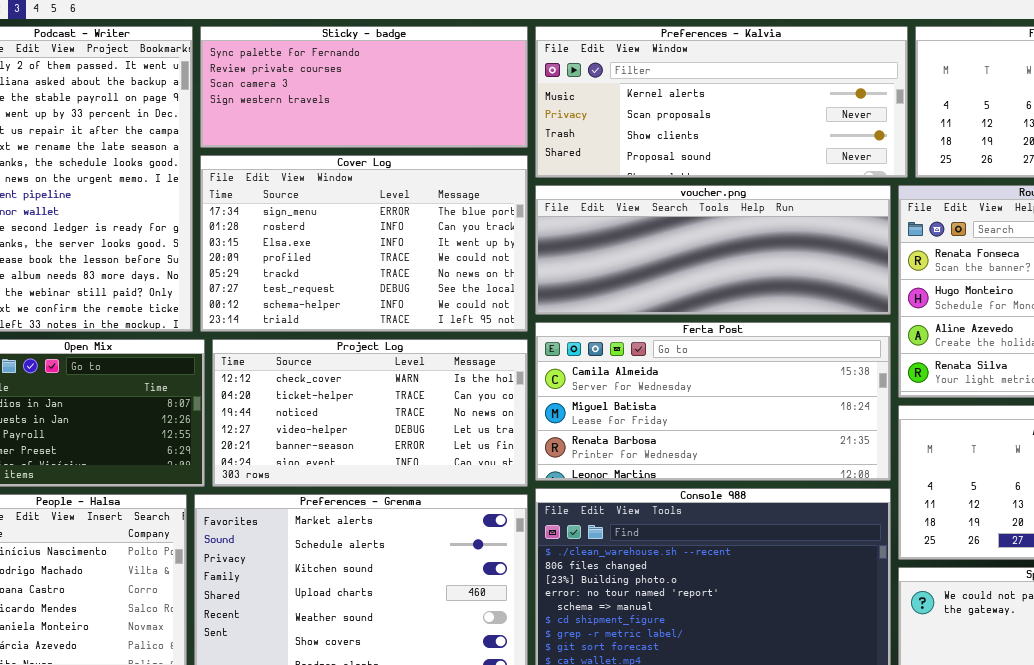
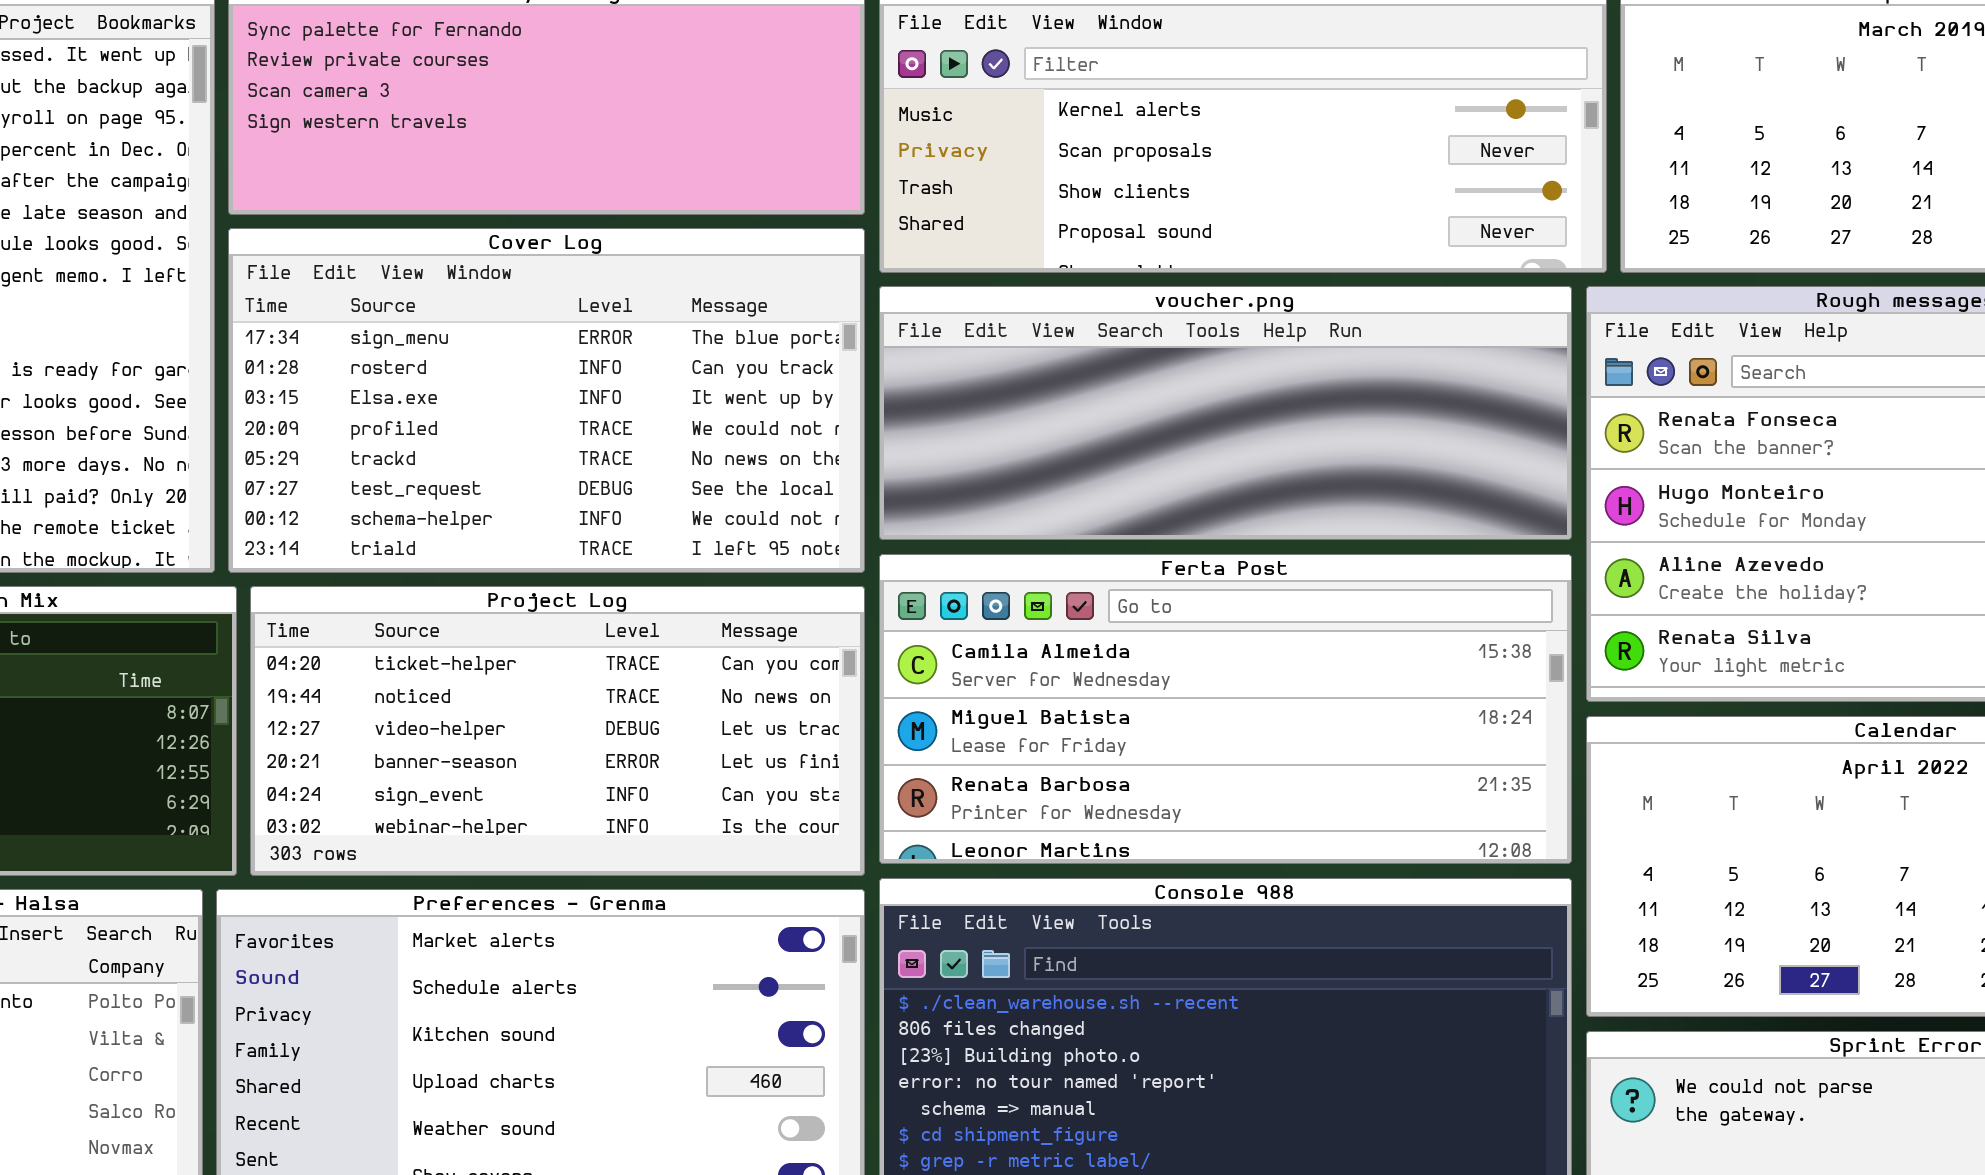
Project Log: [212,339,528,487] -> [250,586,865,876], scrolled down 1 row

